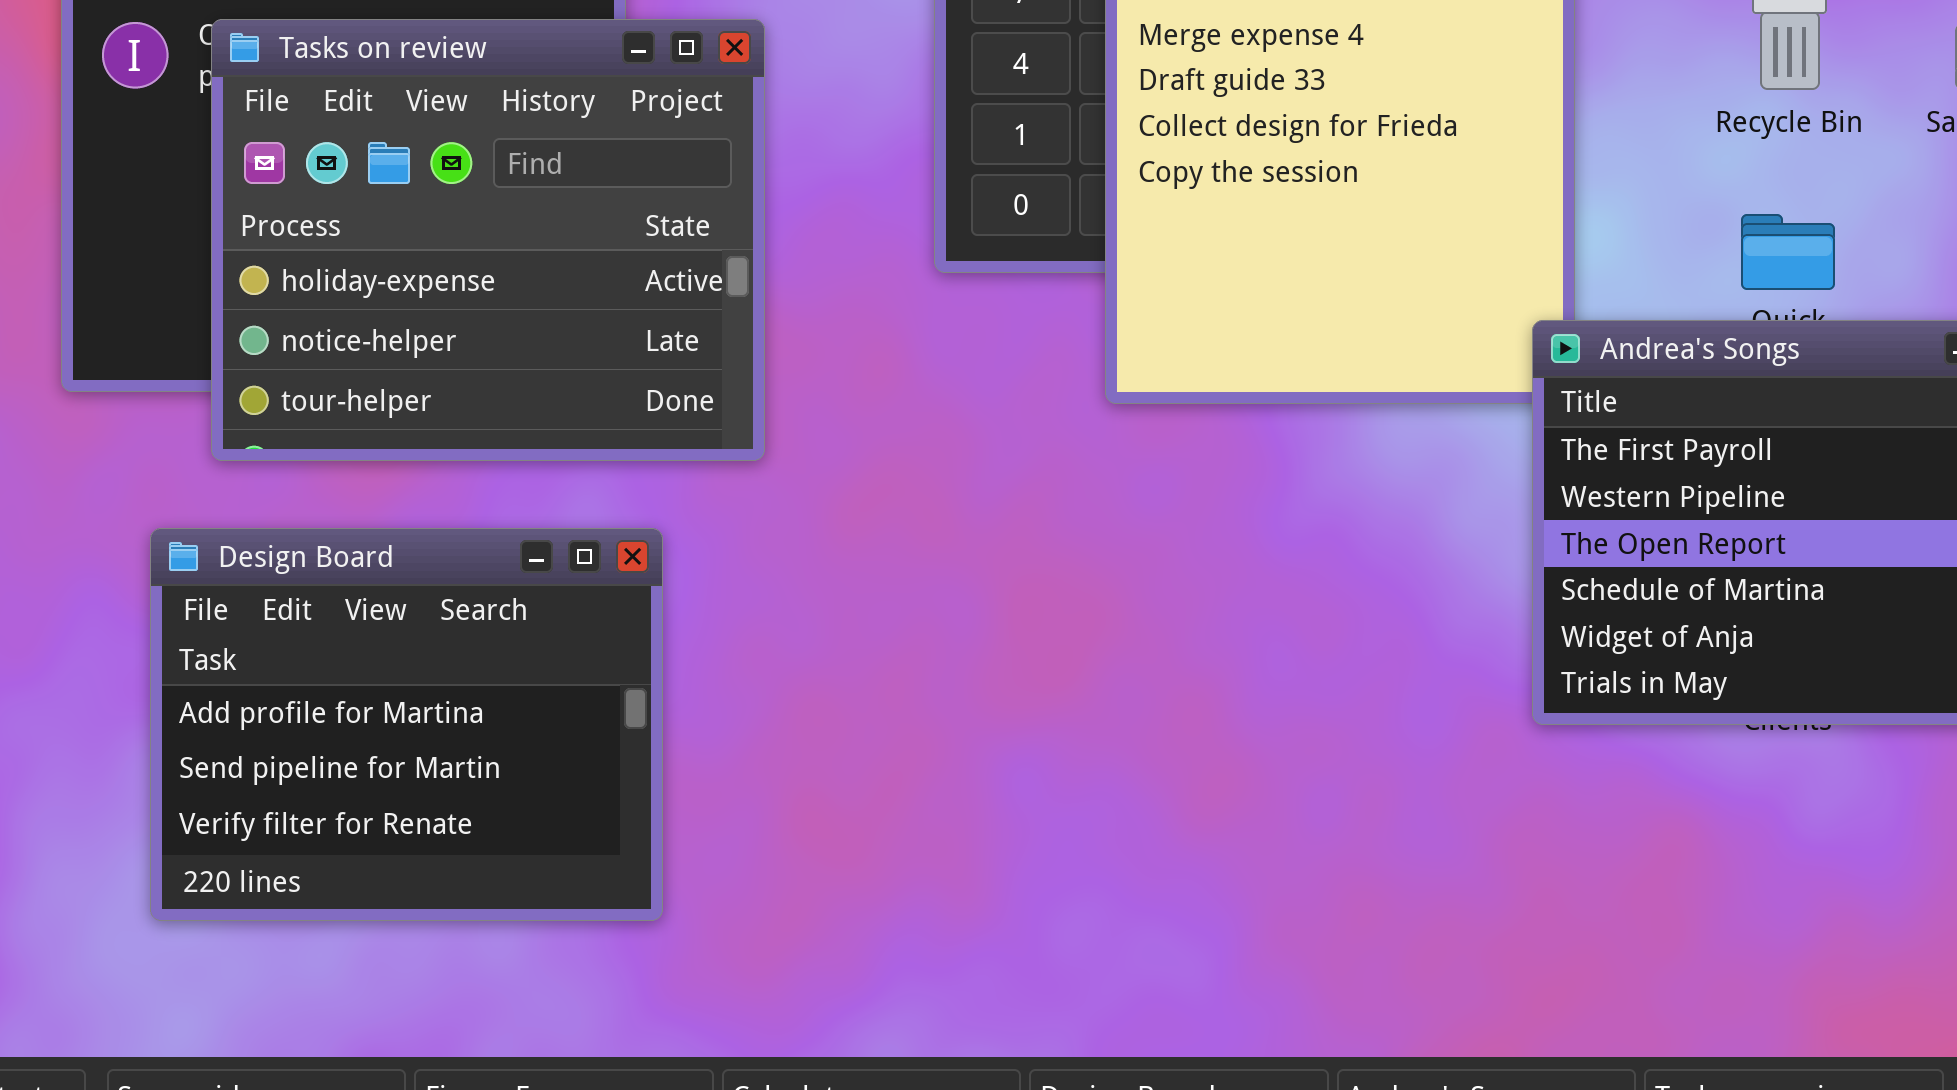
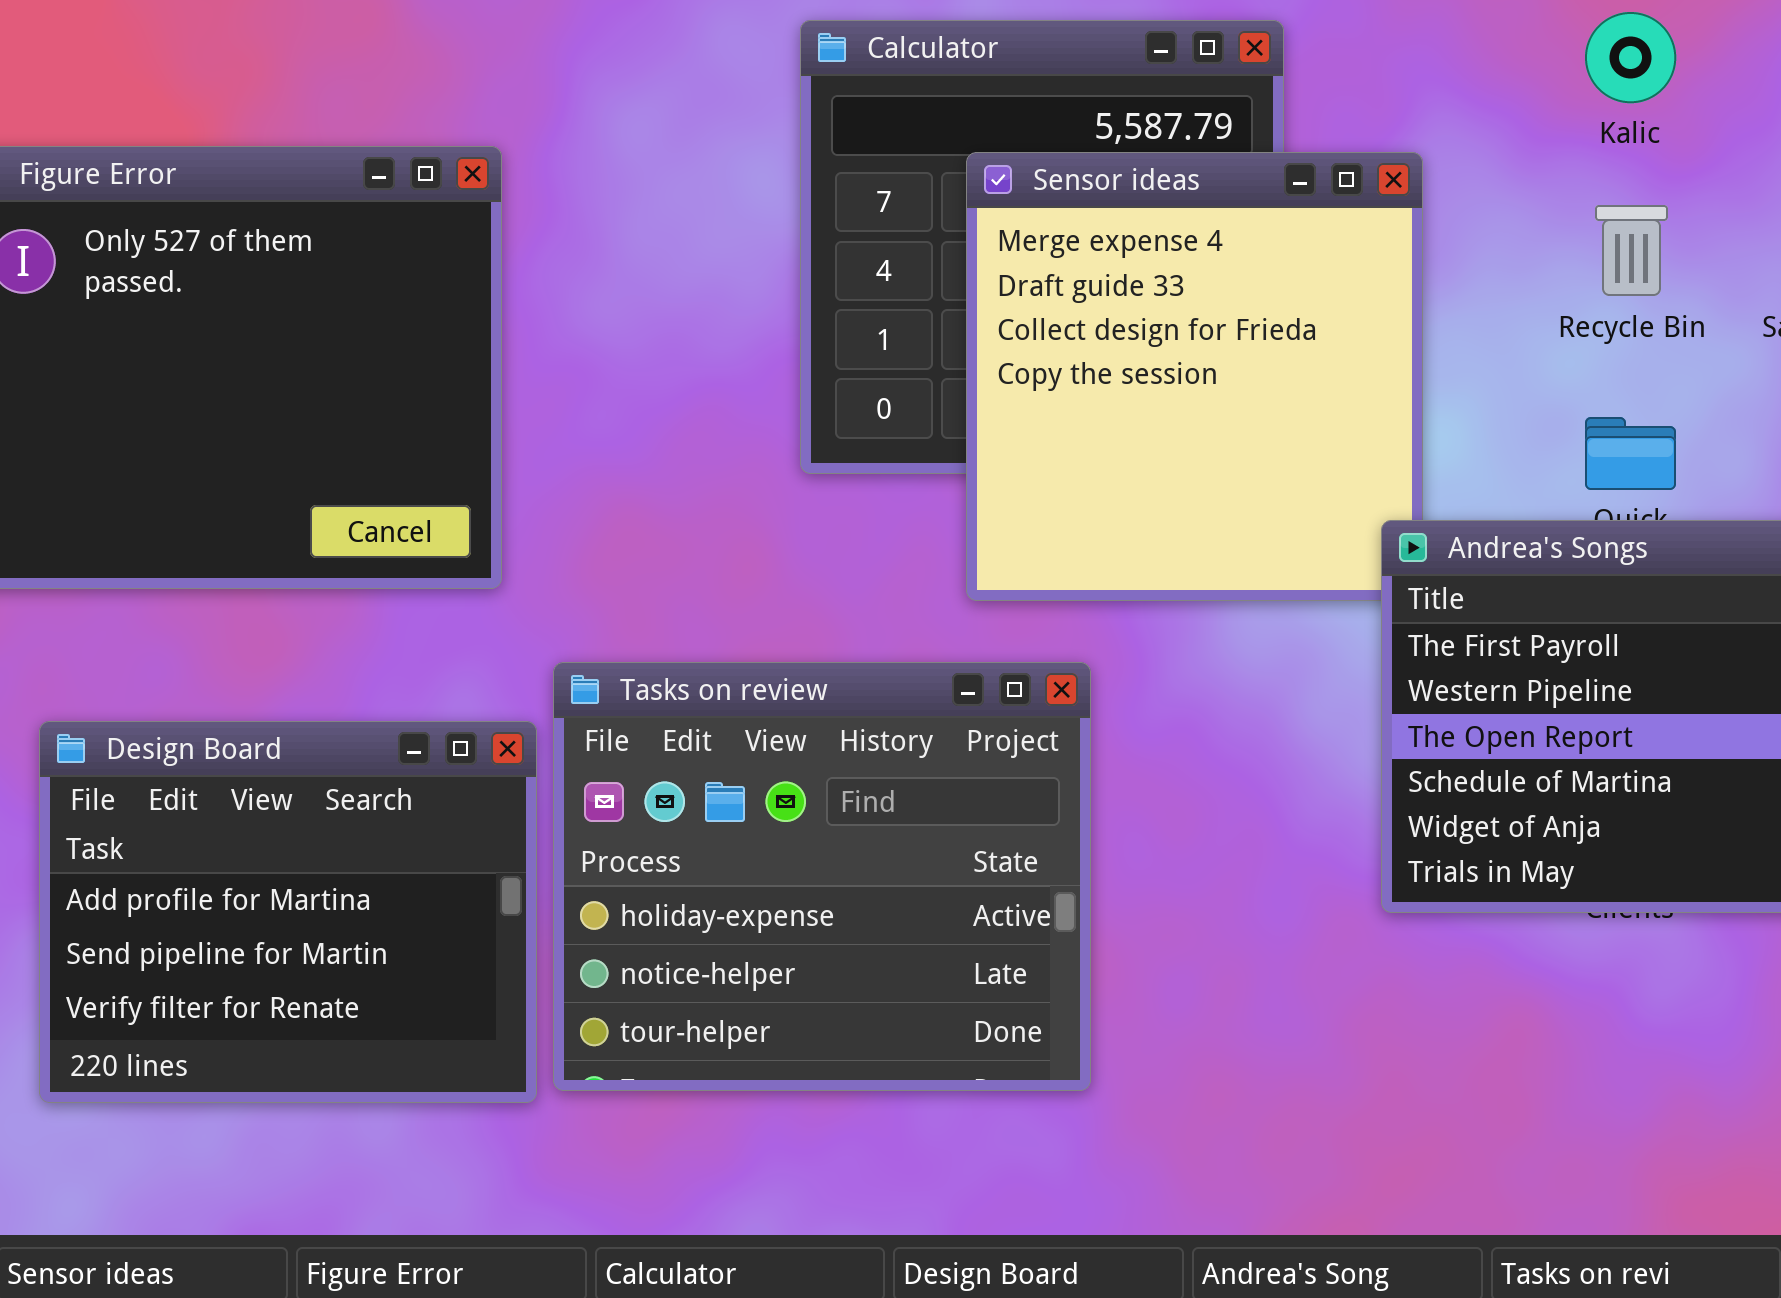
Tasks on review: [211,19,765,461] -> [553,662,1091,1091], moved

